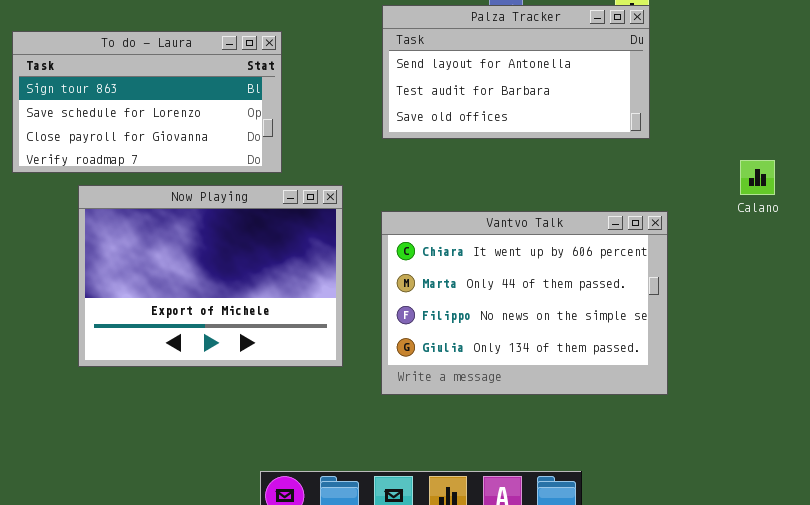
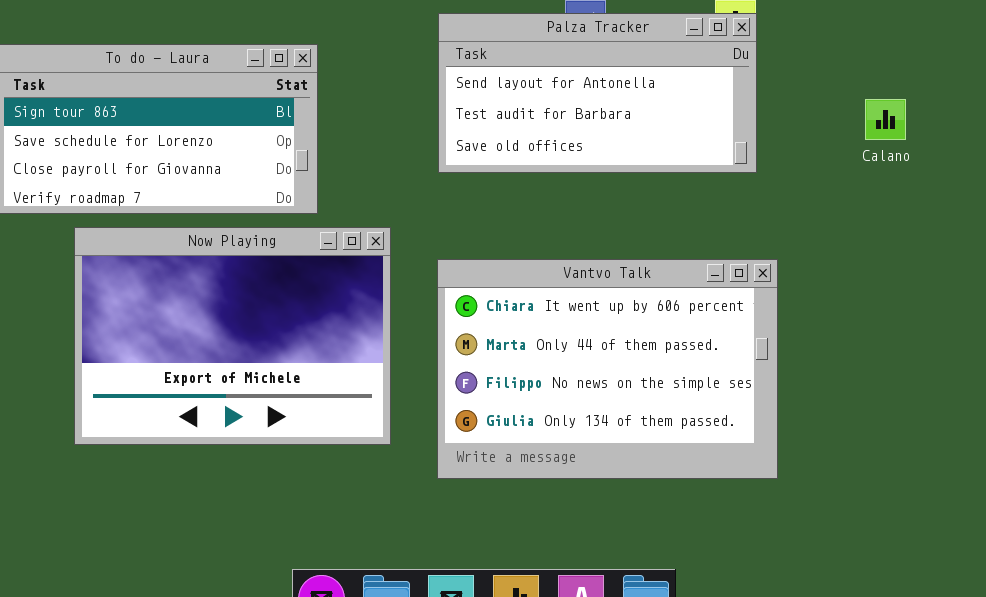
Calano: [740,160,775,195] -> [865,99,906,140], moved

